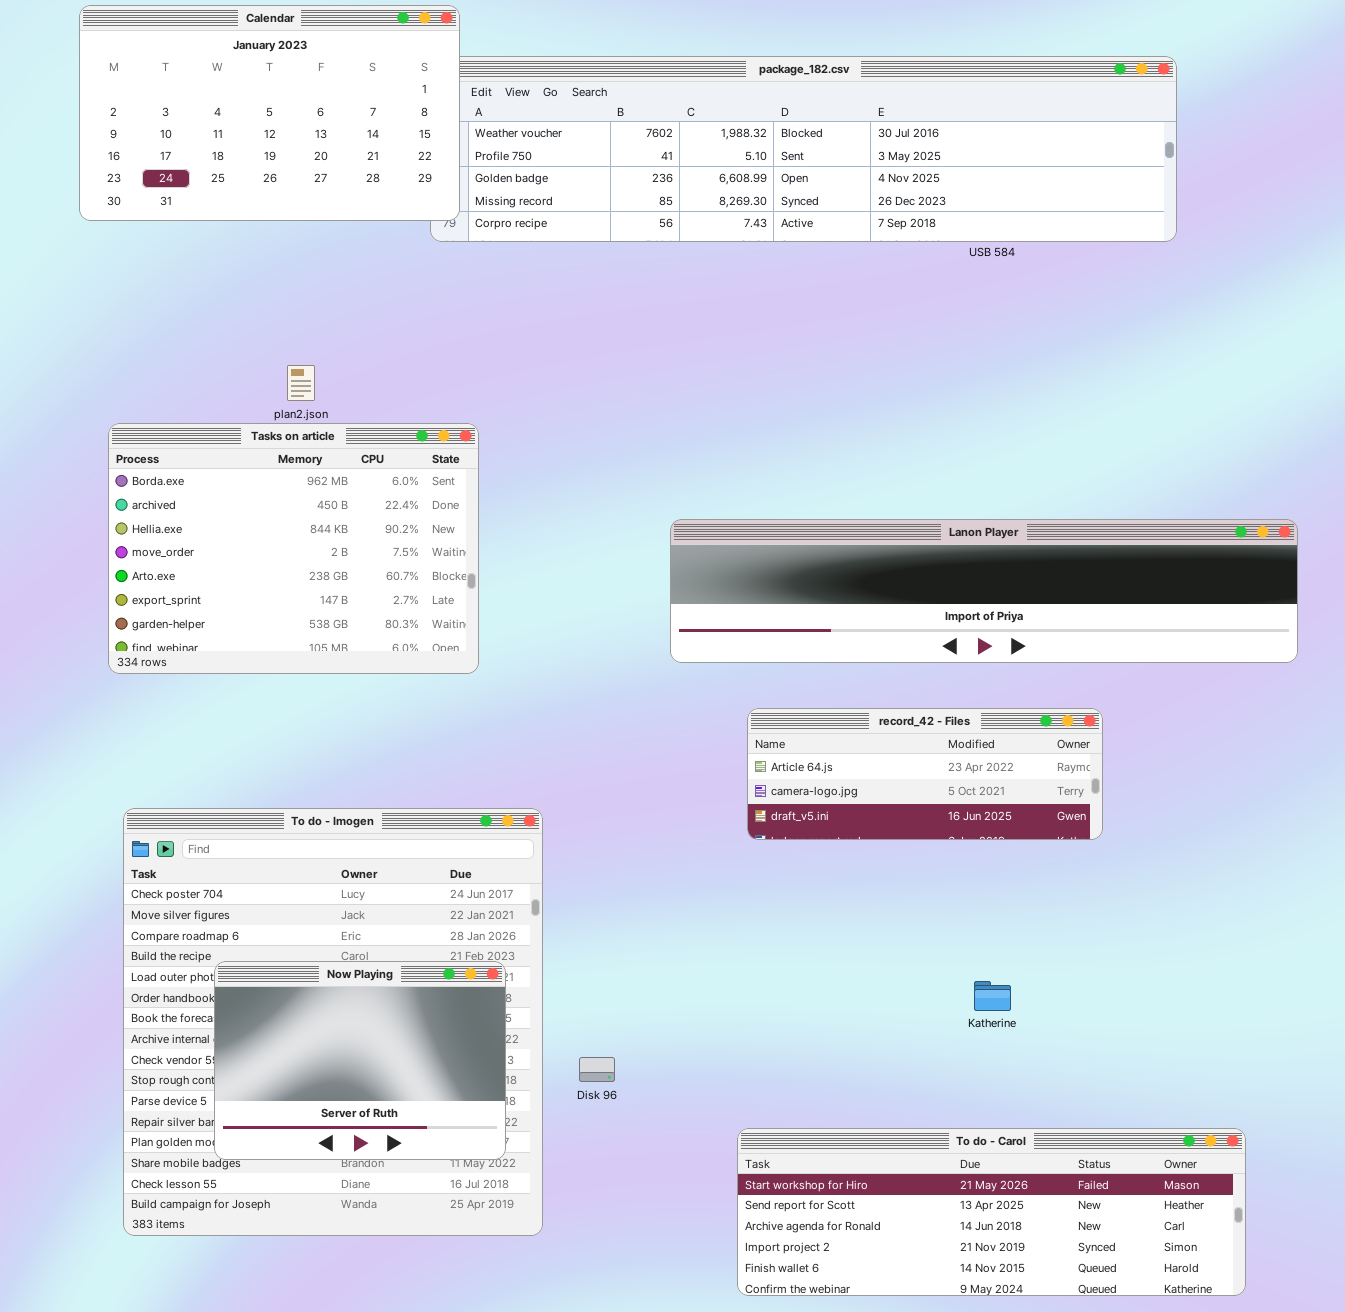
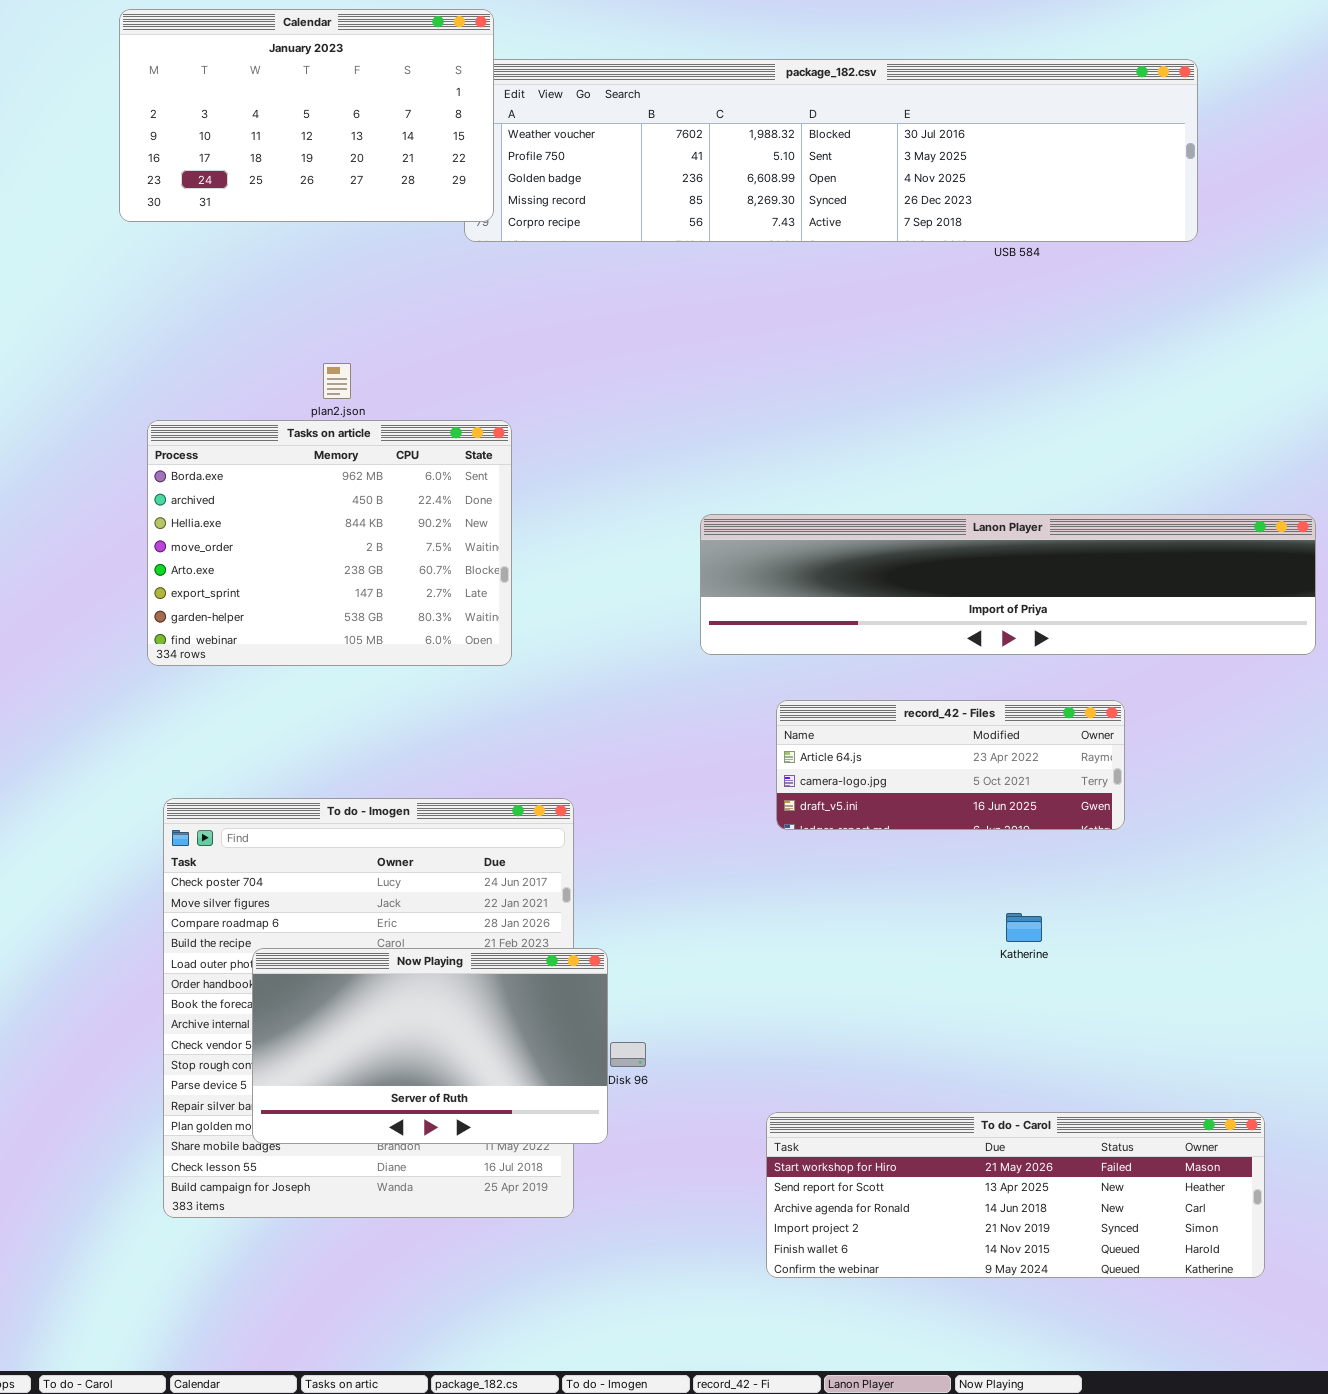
Now Playing: [214,961,506,1160] -> [252,948,608,1144], resized
Katherine: [974,981,1011,1011] -> [1006,913,1042,942], moved

